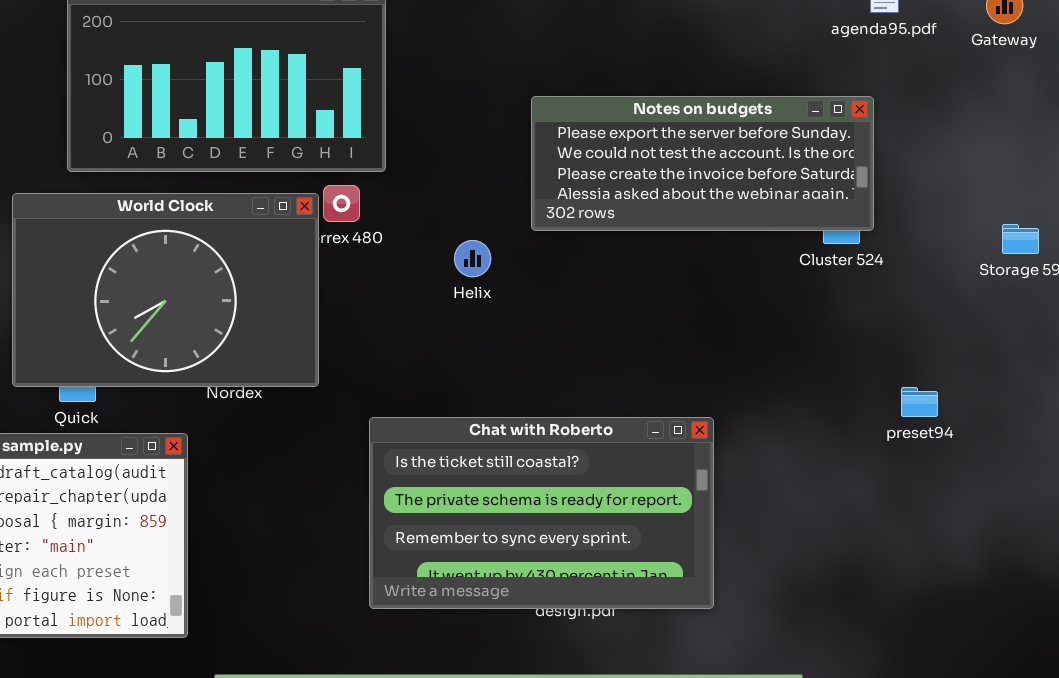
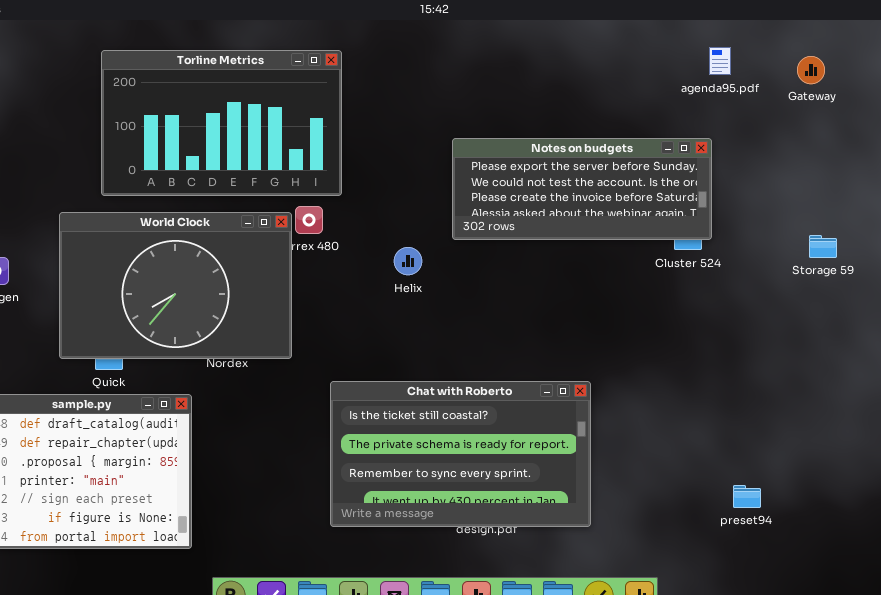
preset94: [901,387,938,417] -> [733,485,761,508], moved

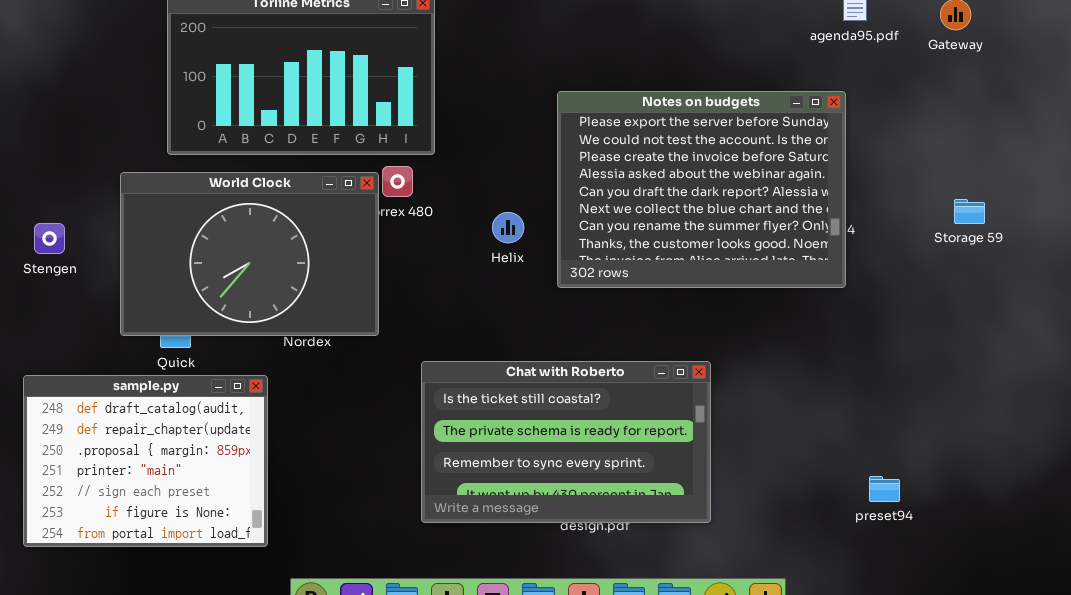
Notes on budgets: [452,138,712,240] -> [557,91,846,288], resized

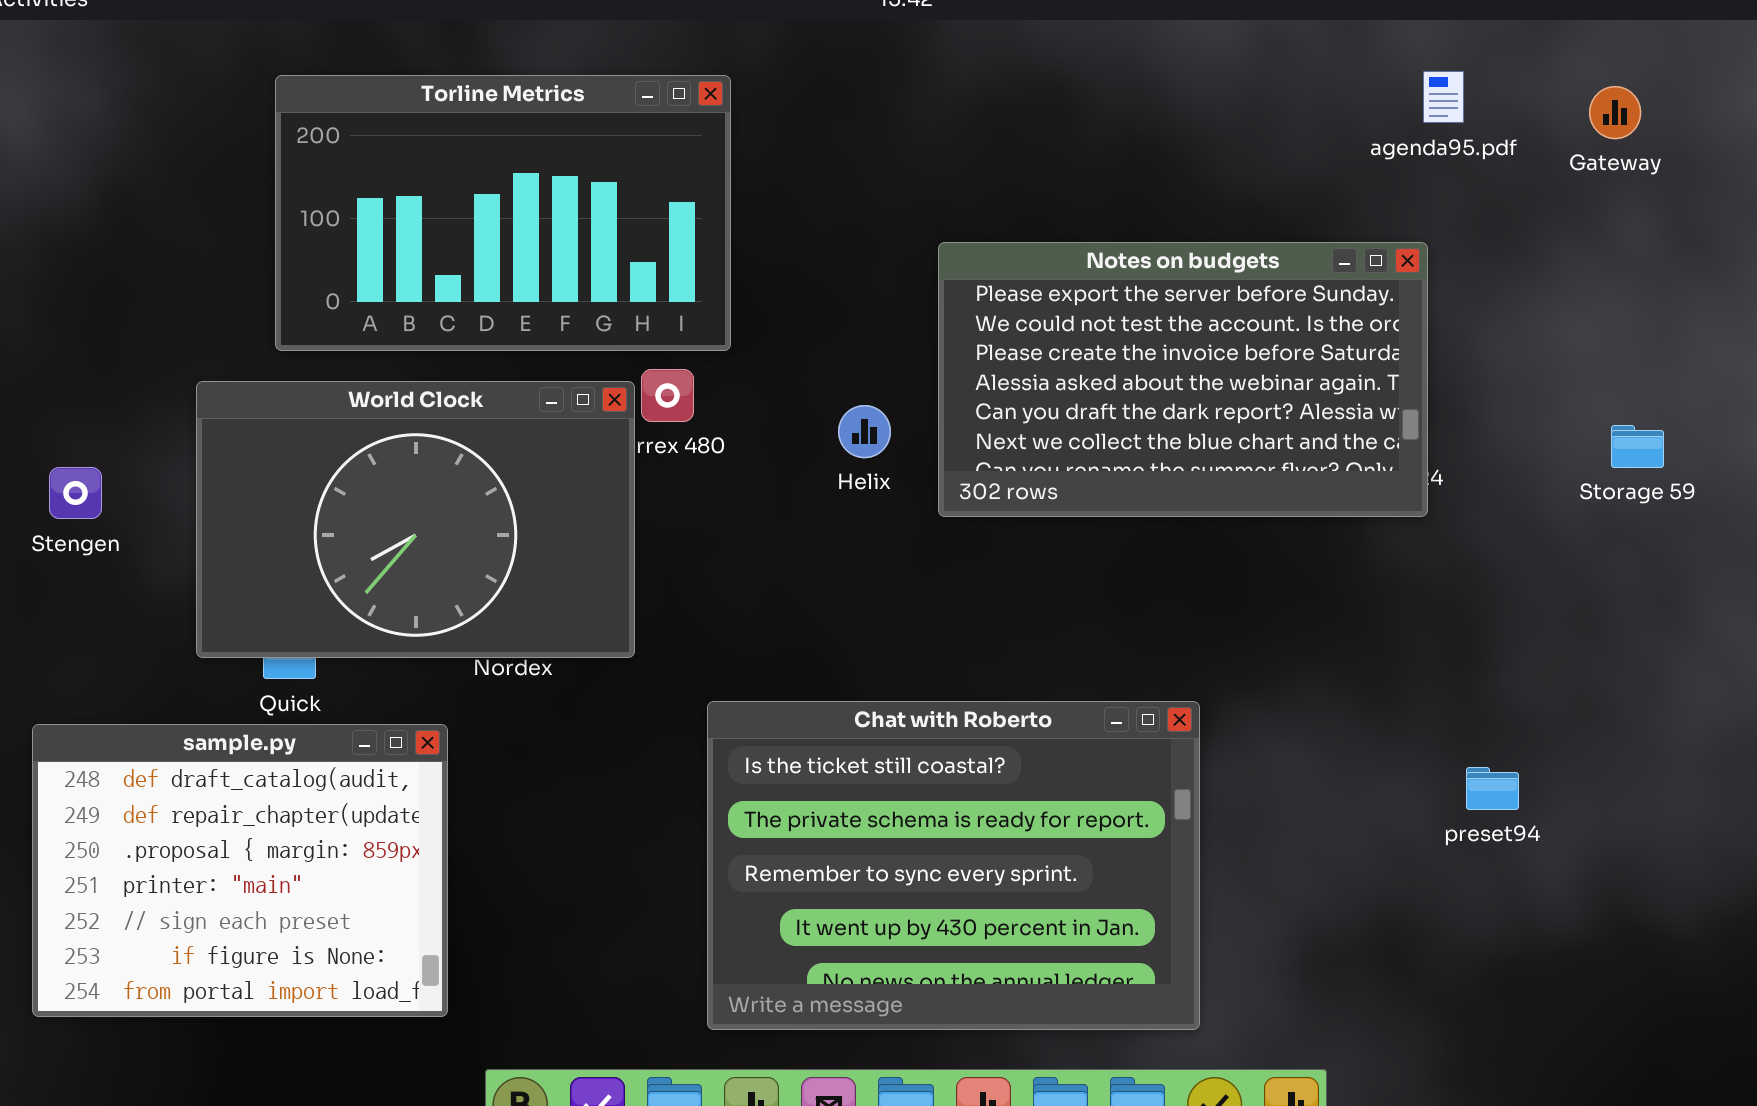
Notes on budgets: [557,91,846,288] -> [938,242,1428,517], resized
Helix: [492,212,524,243] -> [838,405,891,458], moved
Chat with Roberto: [421,361,711,523] -> [707,701,1200,1030], resized
preset94: [869,476,900,502] -> [1466,767,1519,810], moved

